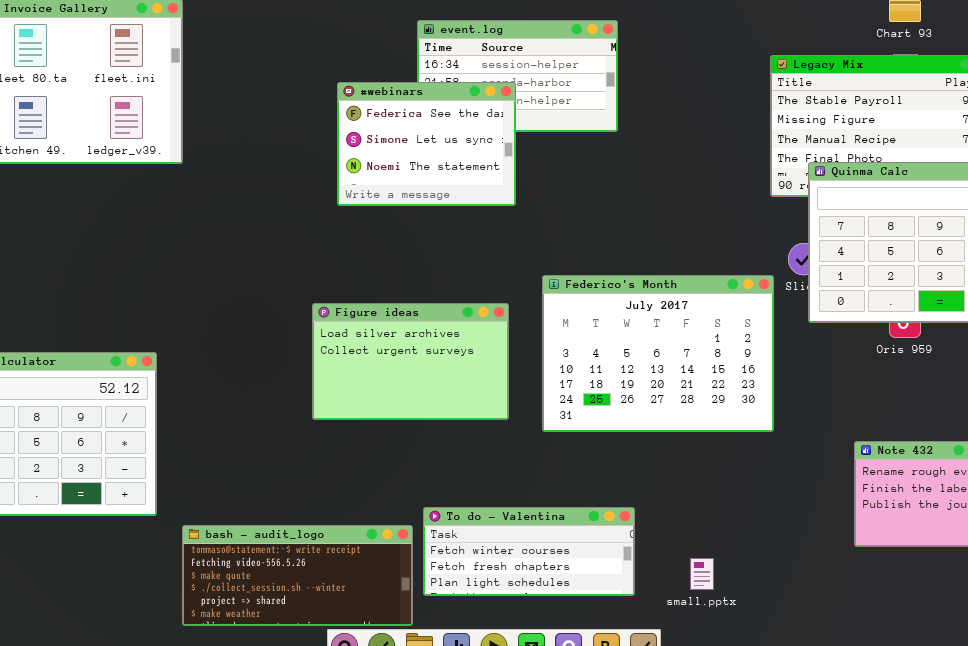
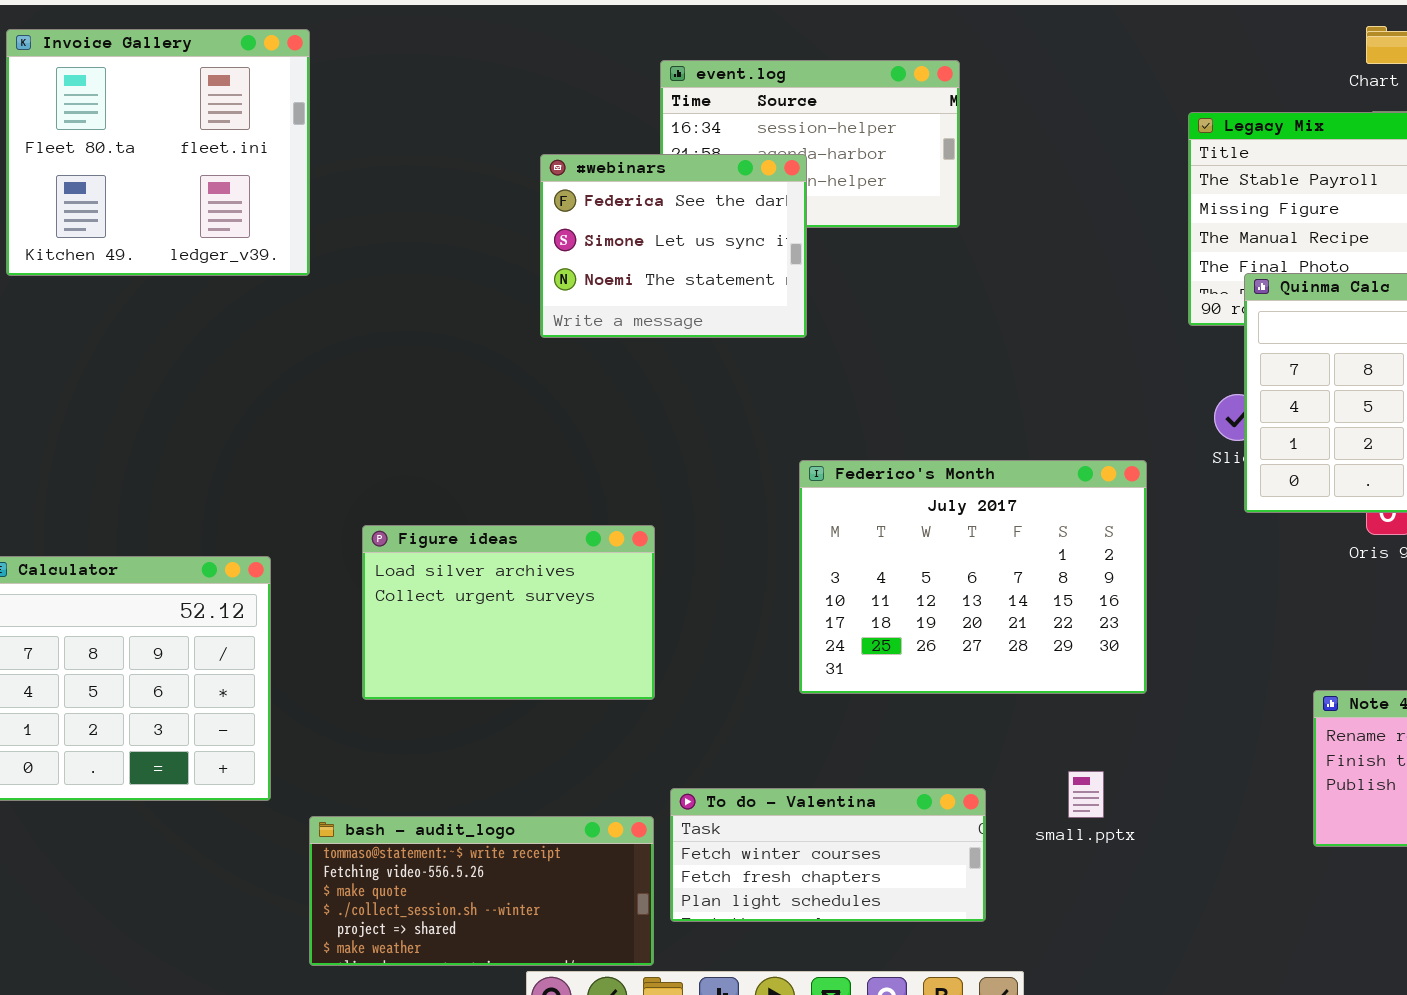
Federico's Month: [542,275,774,432] -> [799,460,1147,694], moved
Figure ideas: [312,303,509,420] -> [362,525,655,700], moved
small.pptx: [690,558,714,590] -> [1068,771,1104,818], moved

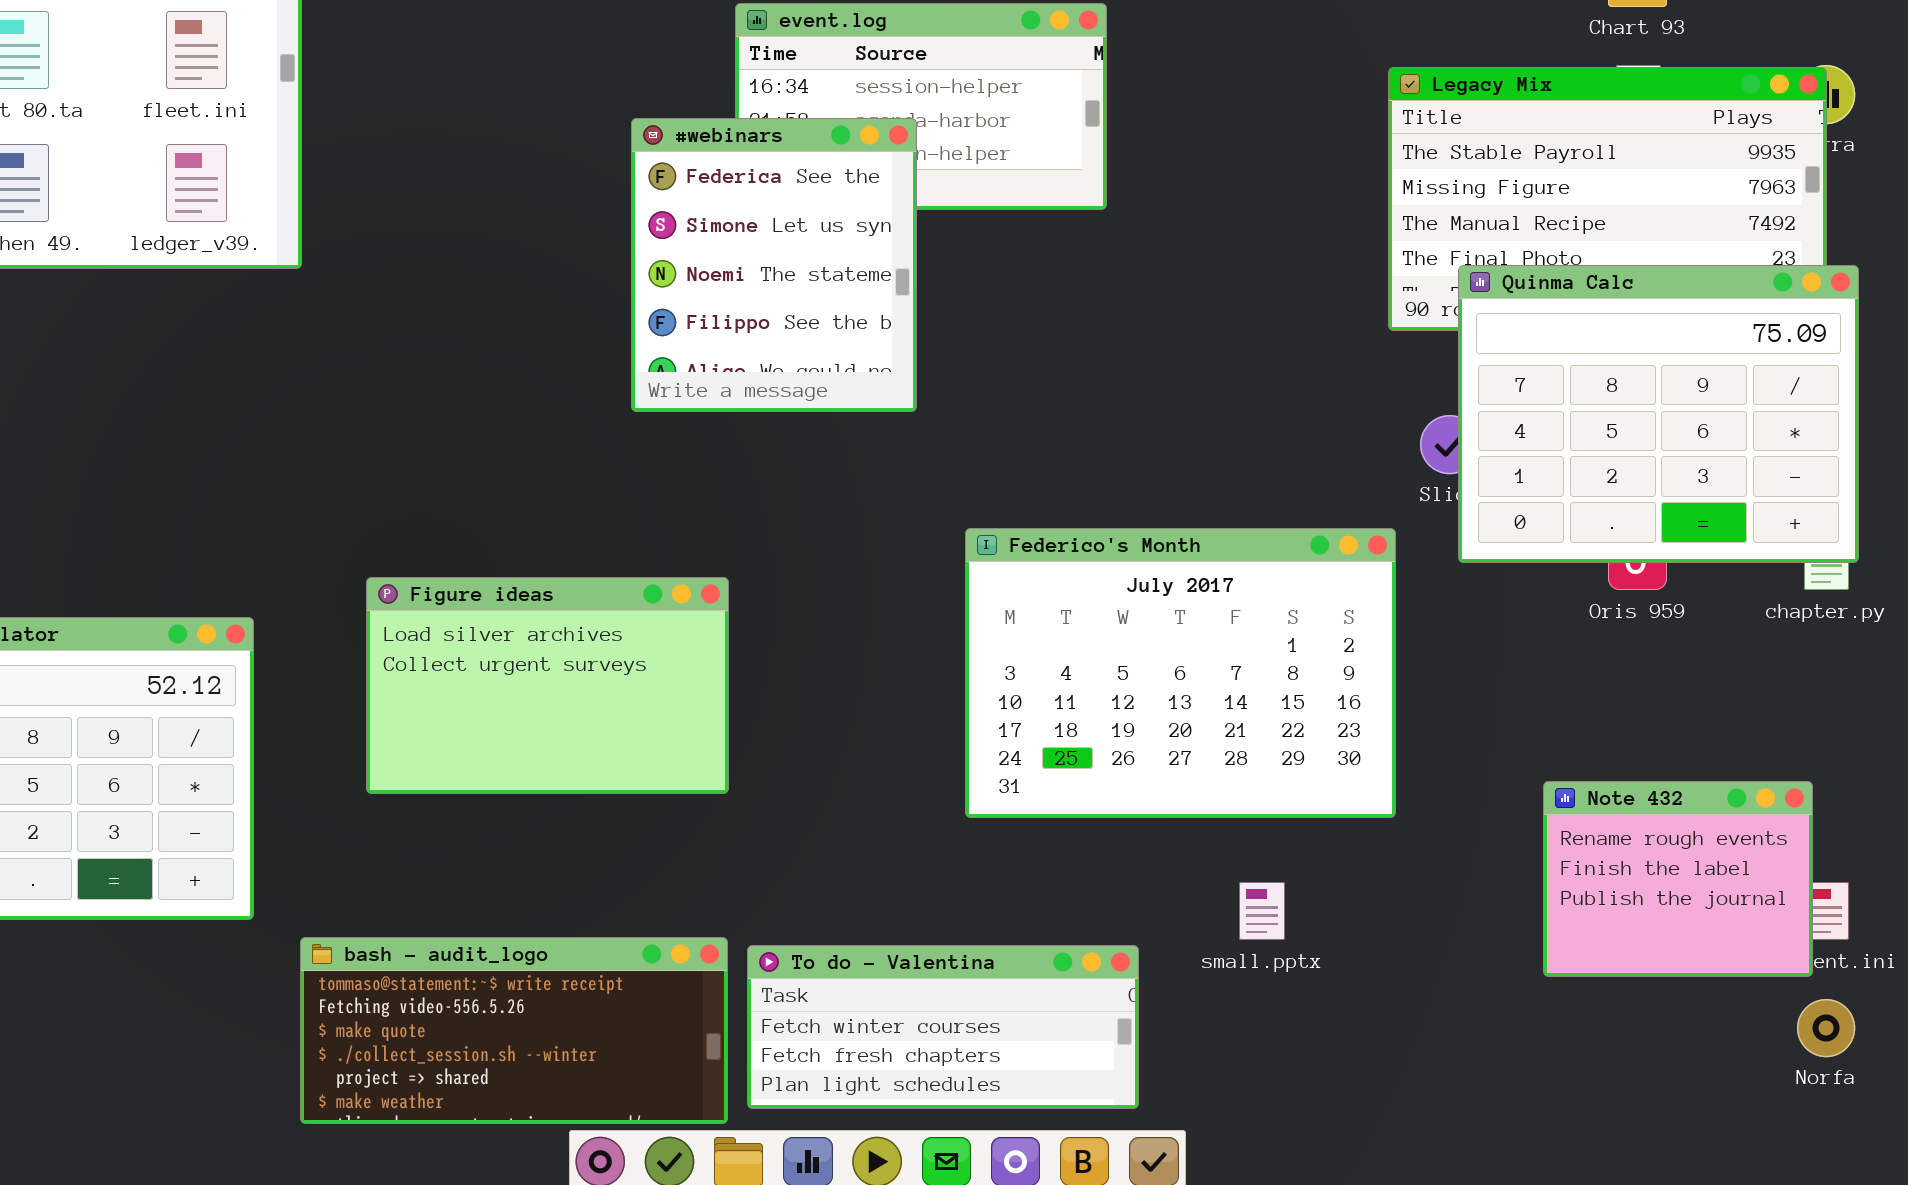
#webinars: [540,154,807,338] -> [631,118,917,412], resized
Federico's Month: [799,460,1147,694] -> [965,528,1396,818], moved
To do - Valentina: [670,788,986,922] -> [747,945,1139,1109], moved

